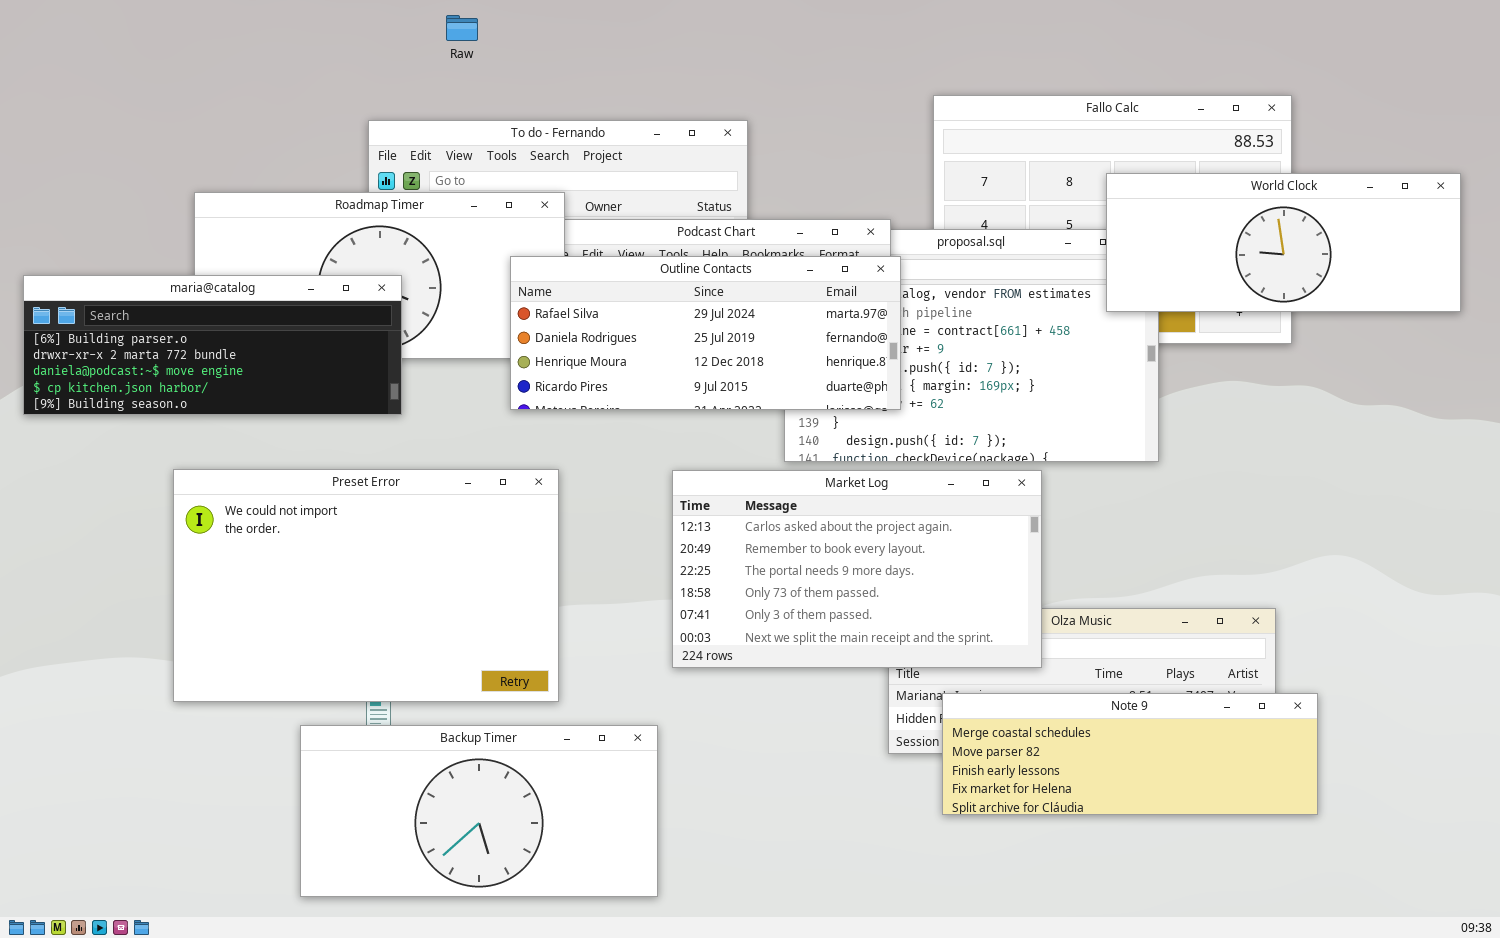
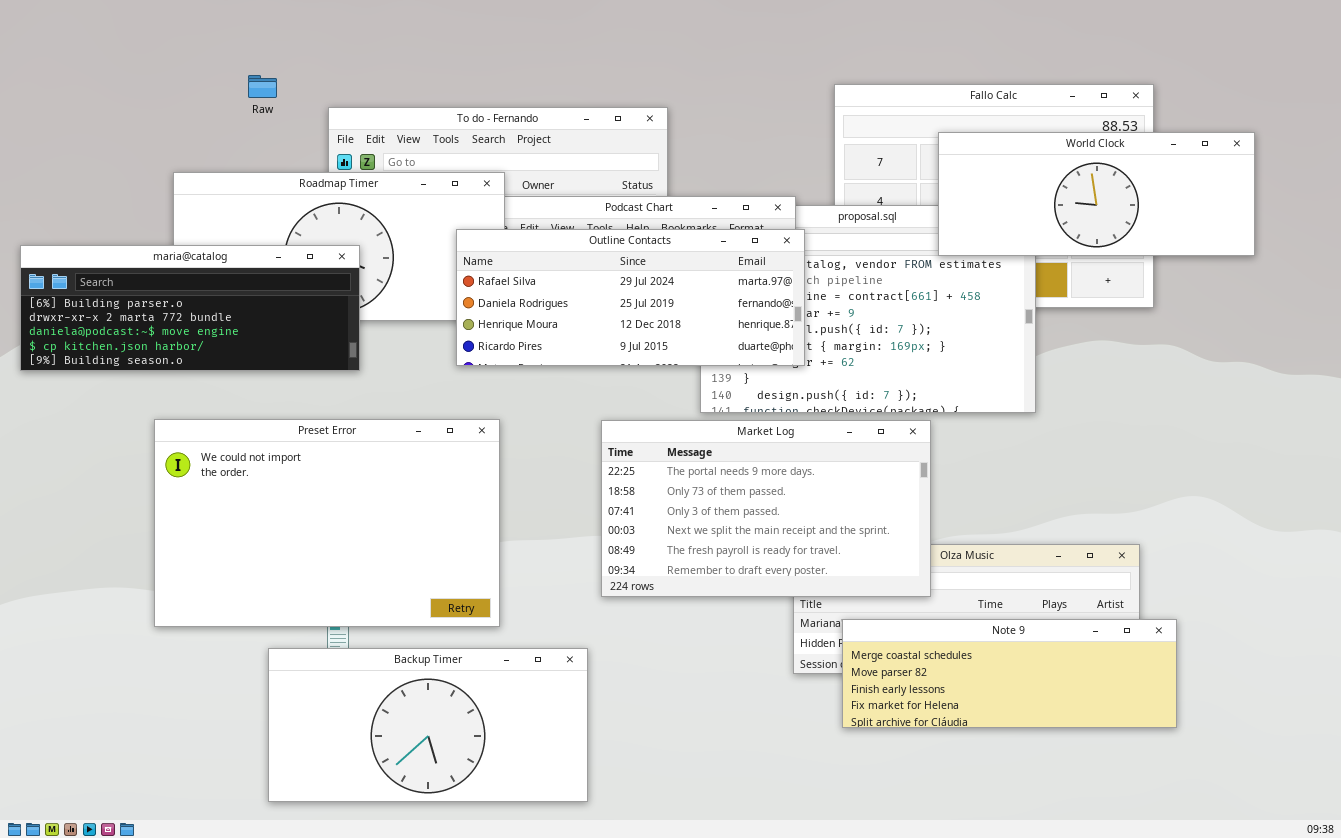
Raw: [446,15,478,41] -> [248,75,277,98], moved
World Clock: [1106,173,1461,312] -> [938,132,1255,256], moved
Market Log: [672,470,1042,668] -> [601,420,931,597], scrolled down 2 rows

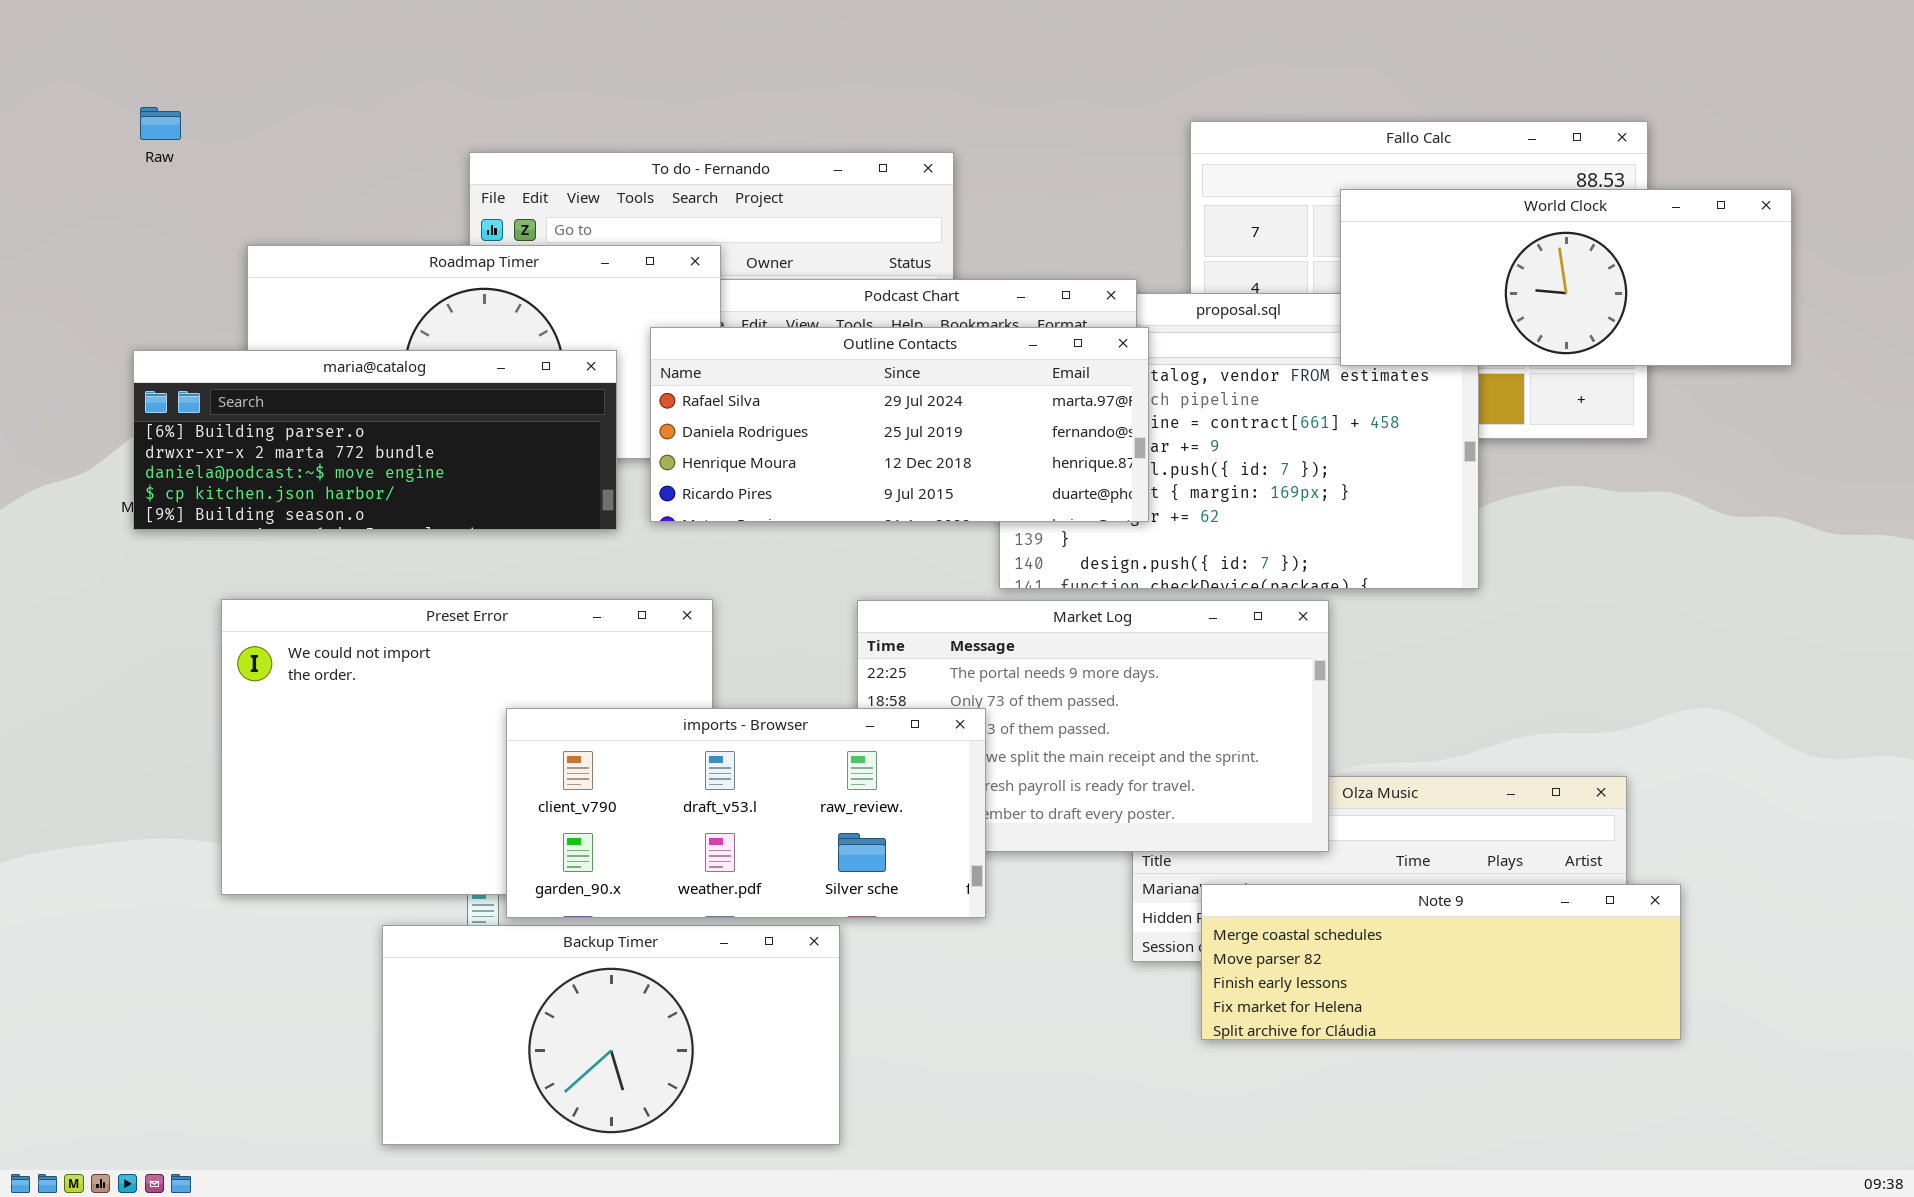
Raw: [248,75,277,98] -> [140,107,181,140], moved
maria@catalog: [20,245,360,371] -> [133,350,617,530], moved
imports - Browser: none -> [506,708,986,918], opened

